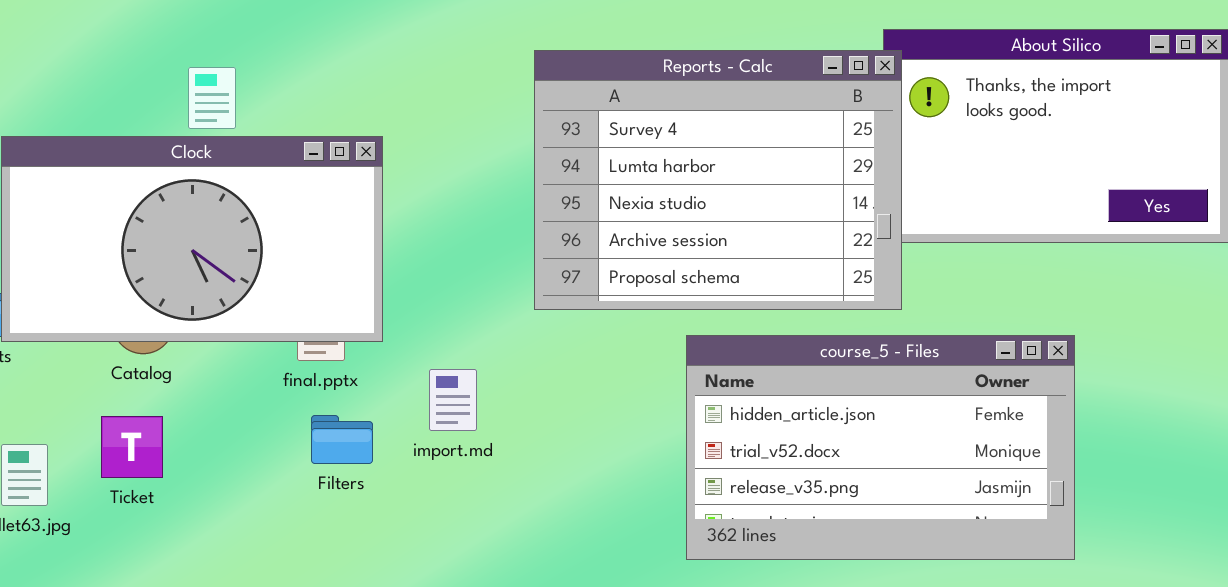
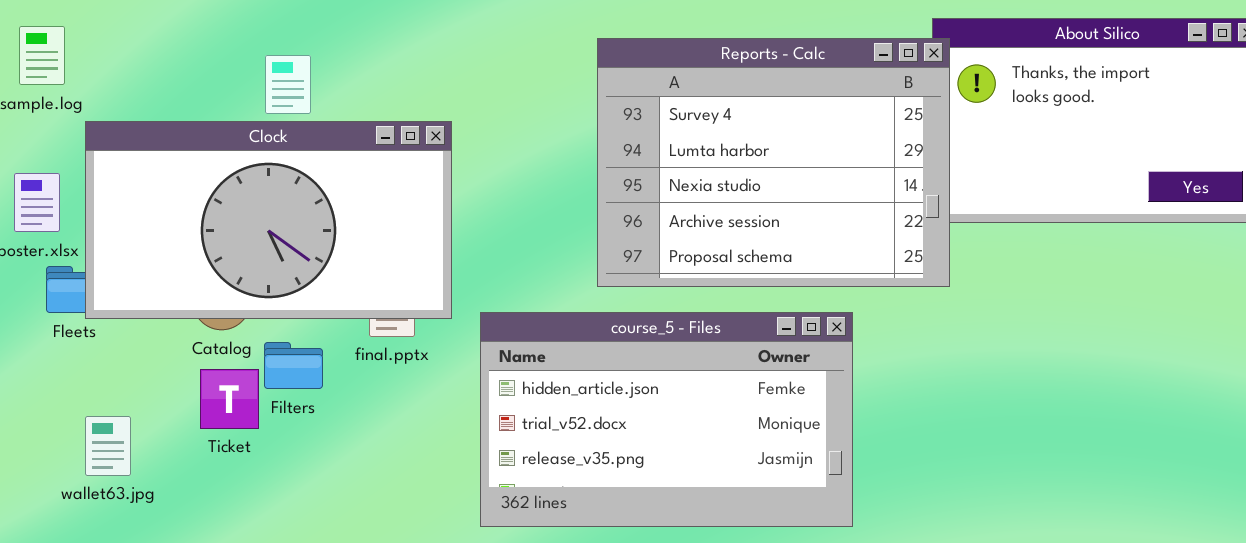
course_5 - Files: [686,335,1075,560] -> [480,312,853,527], moved
Filters: [311,415,373,464] -> [264,342,323,389], moved
Ticket: [101,416,163,478] -> [200,369,259,429], moved

